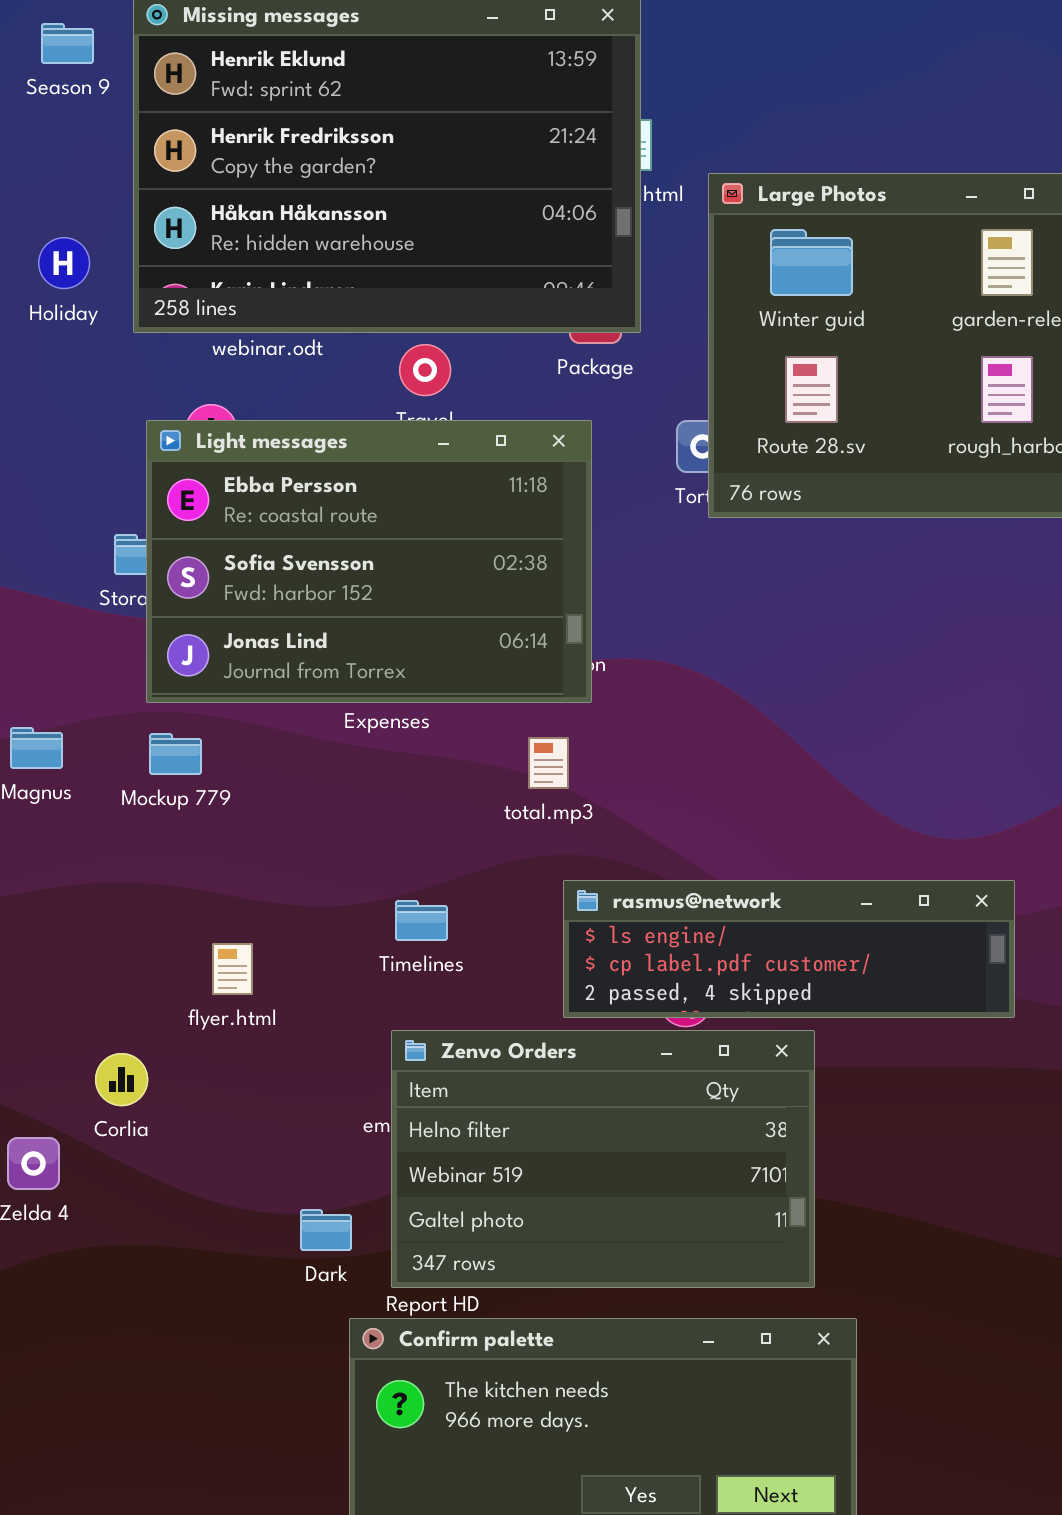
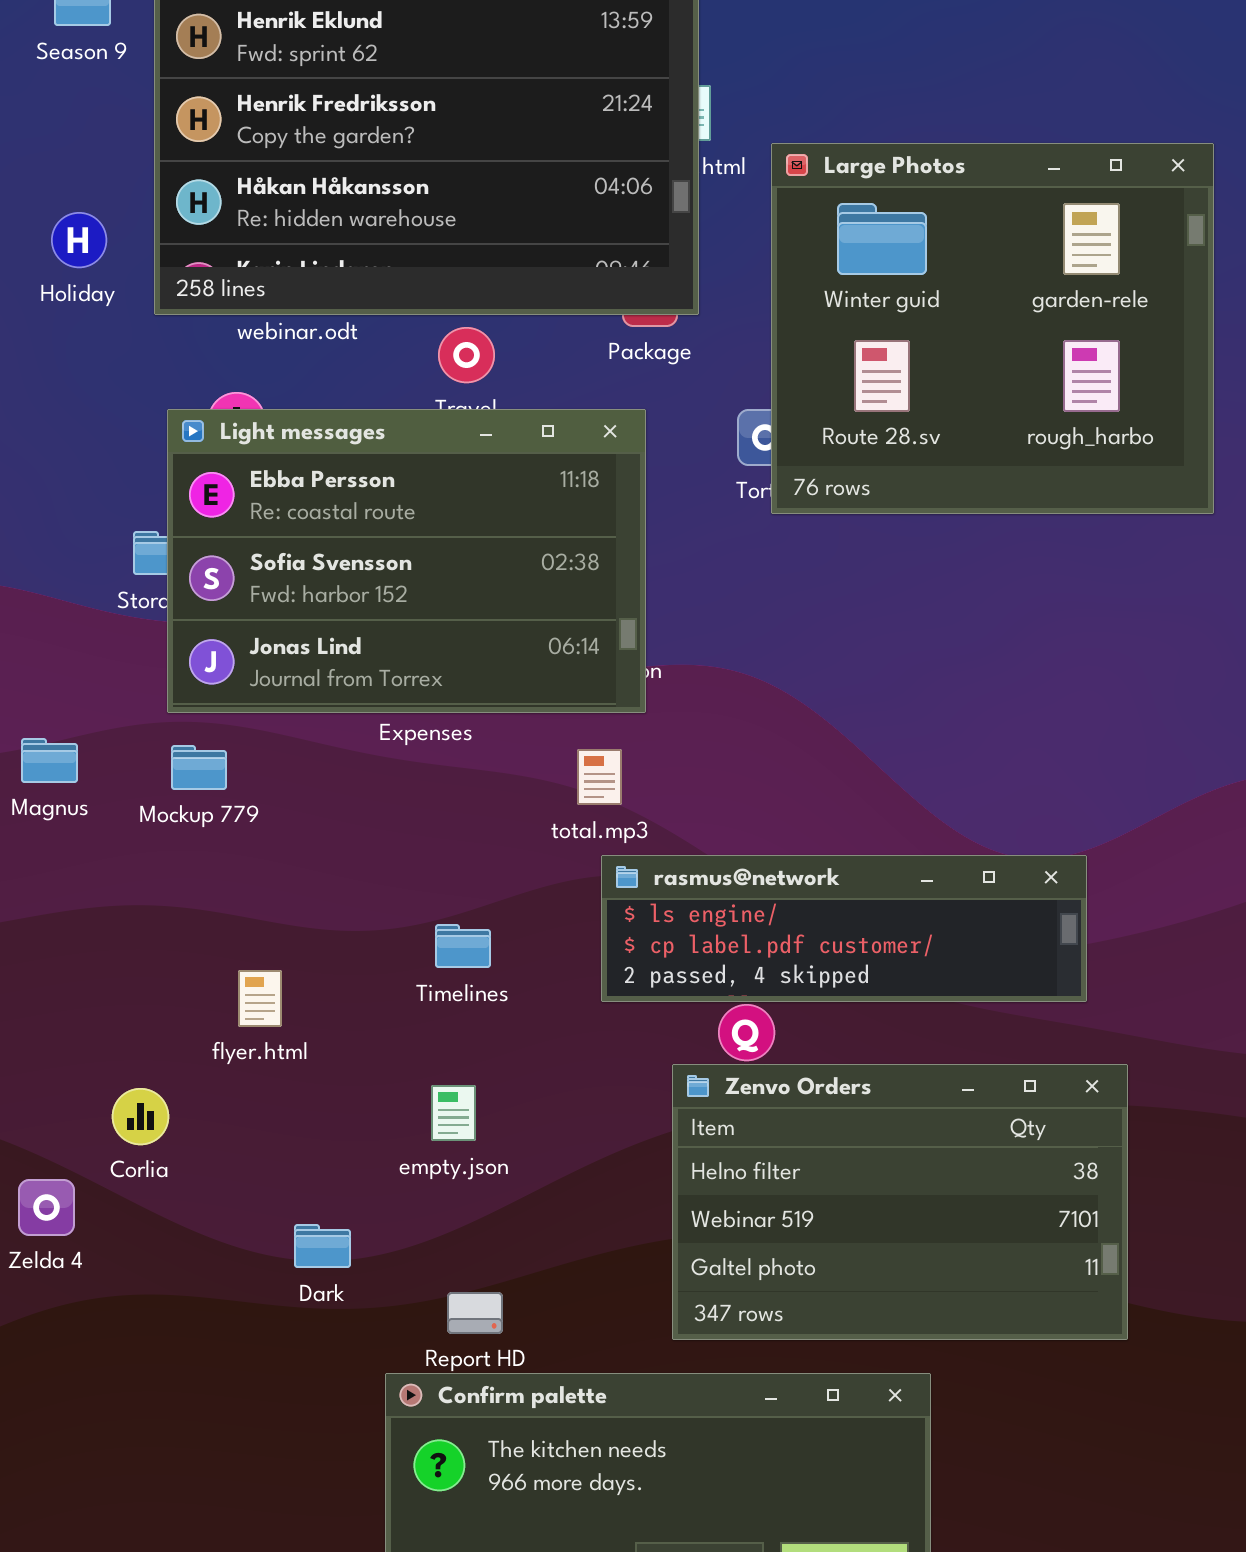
rasmus@network: [563,880,1015,1018] -> [601,855,1087,1002], moved
Zenvo Orders: [391,1030,815,1288] -> [672,1064,1128,1340], moved
Dark: [300,1209,352,1251] -> [294,1224,351,1268], moved

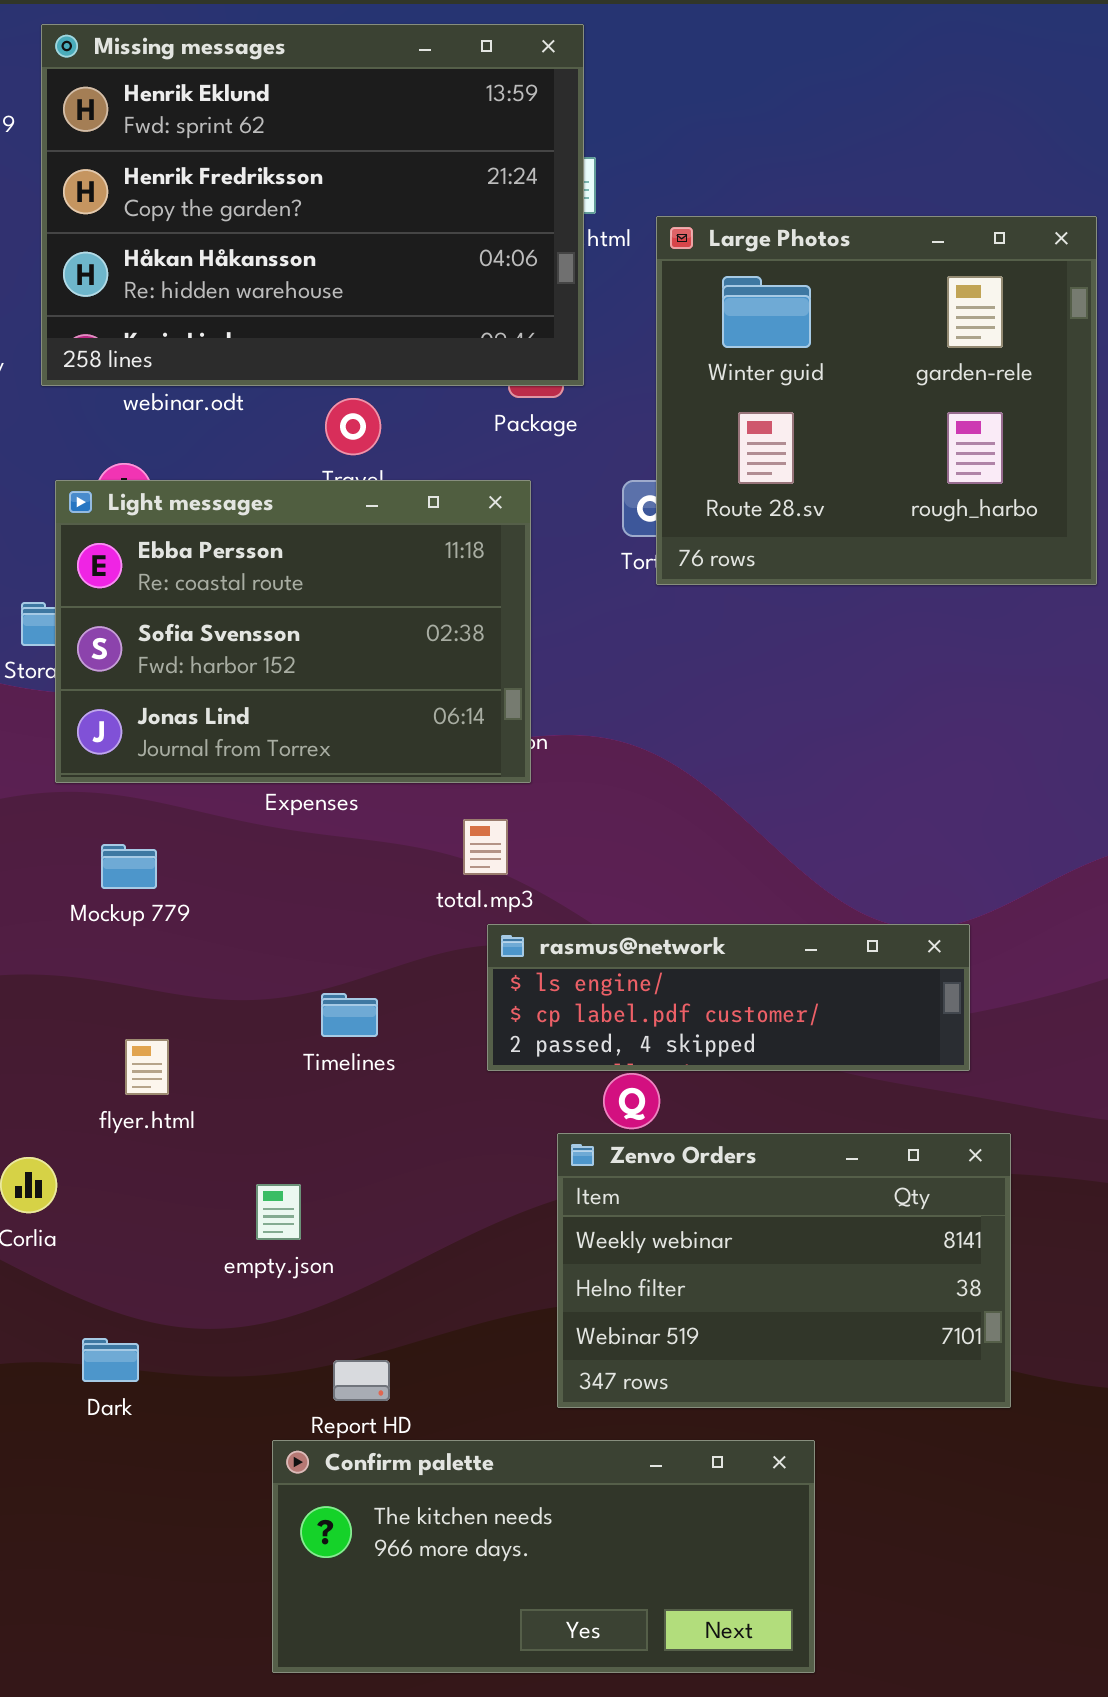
Mockup 779: [171,745,227,790] -> [101,844,157,889], moved
Zenvo Orders: [672,1064,1128,1340] -> [557,1133,1011,1408], scrolled up 1 row
empty.json: [431,1085,476,1141] -> [256,1184,301,1240], moved
Dark: [294,1224,351,1268] -> [82,1338,139,1382], moved

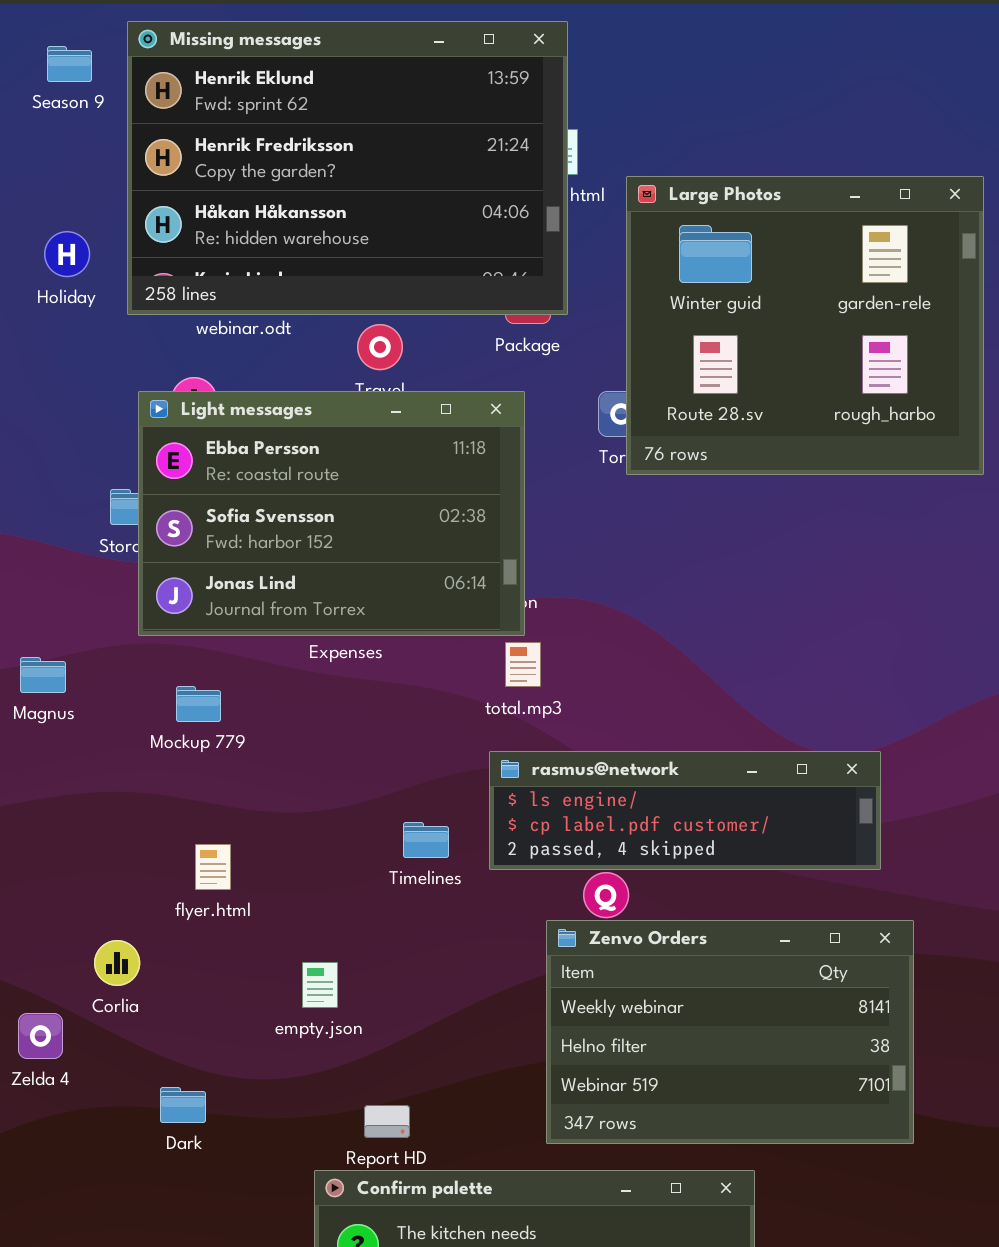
total.mp3: [463,819,508,875] -> [505,642,541,687], moved
Timelines: [321,993,378,1037] -> [403,822,449,858], moved

